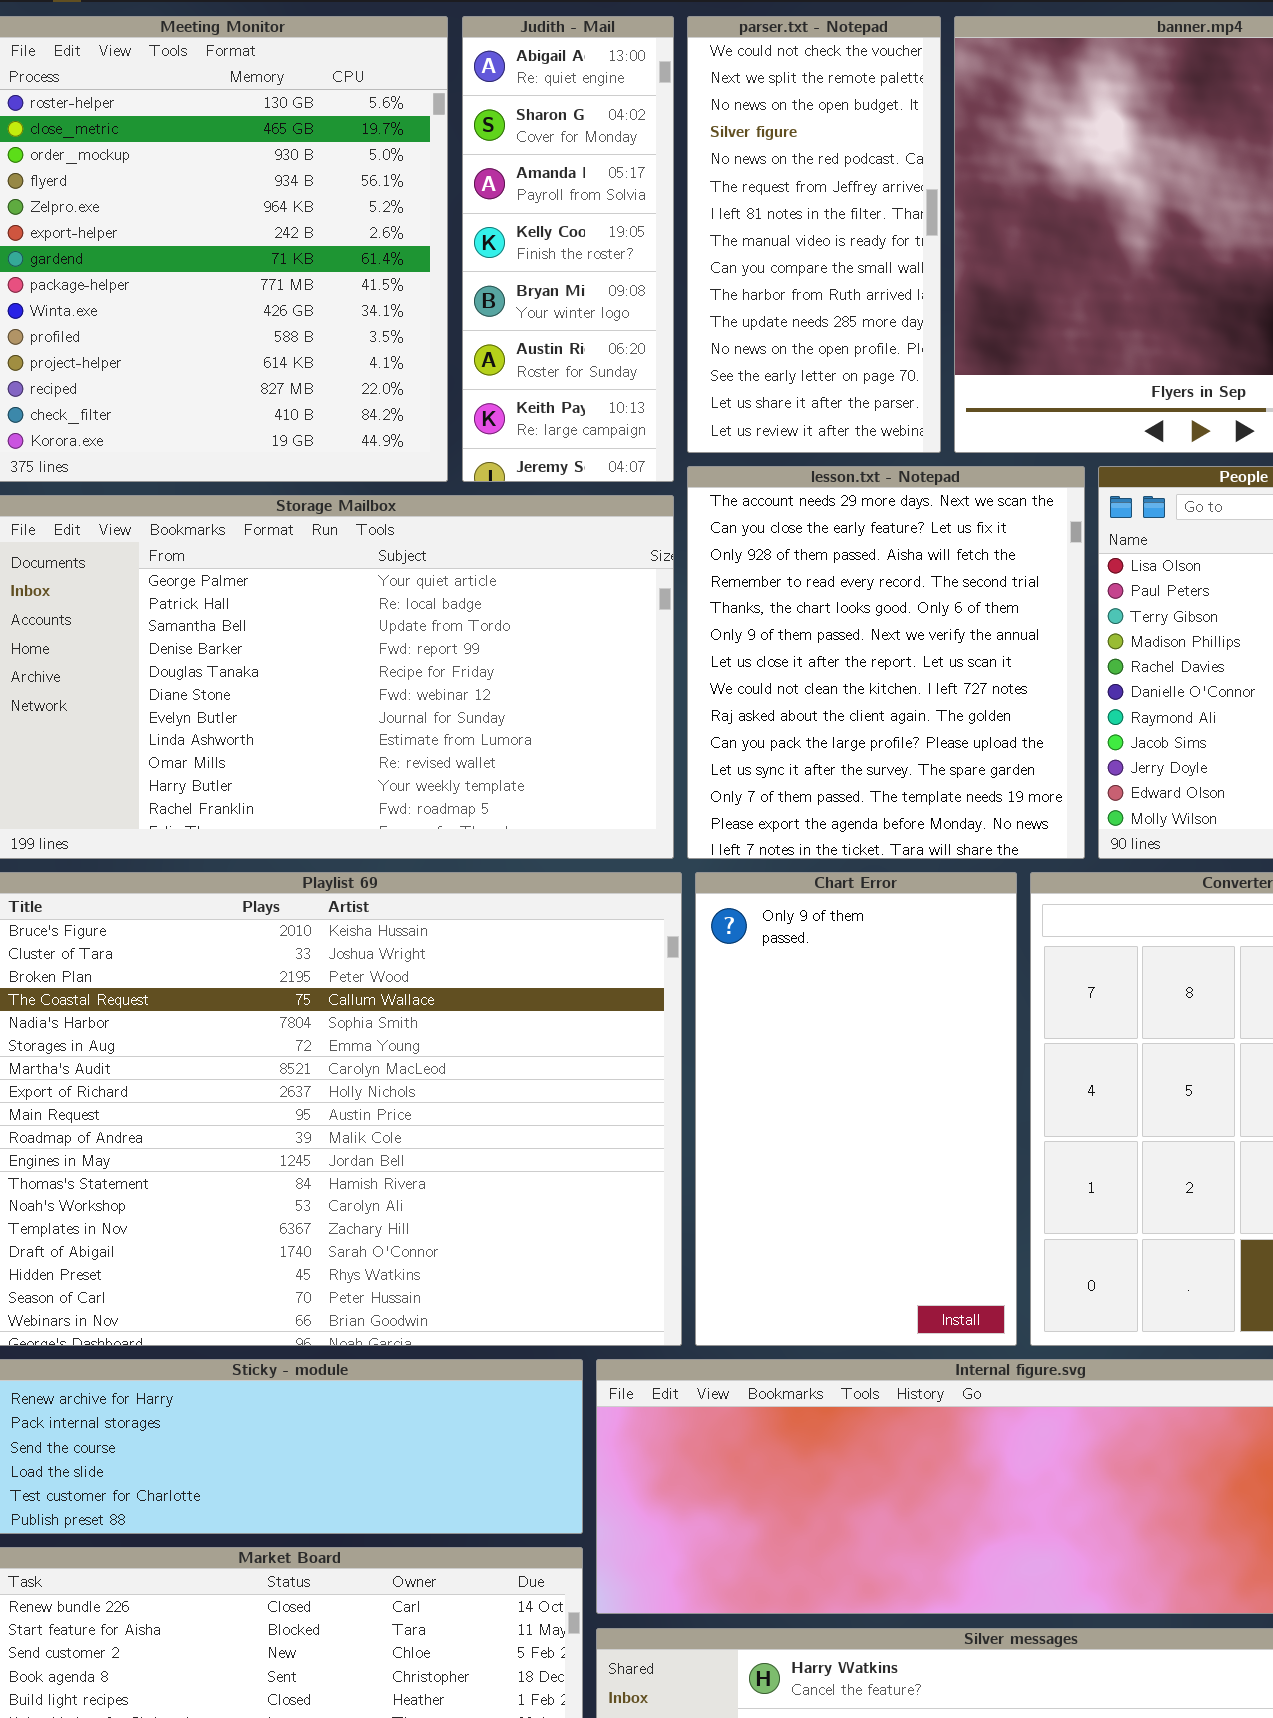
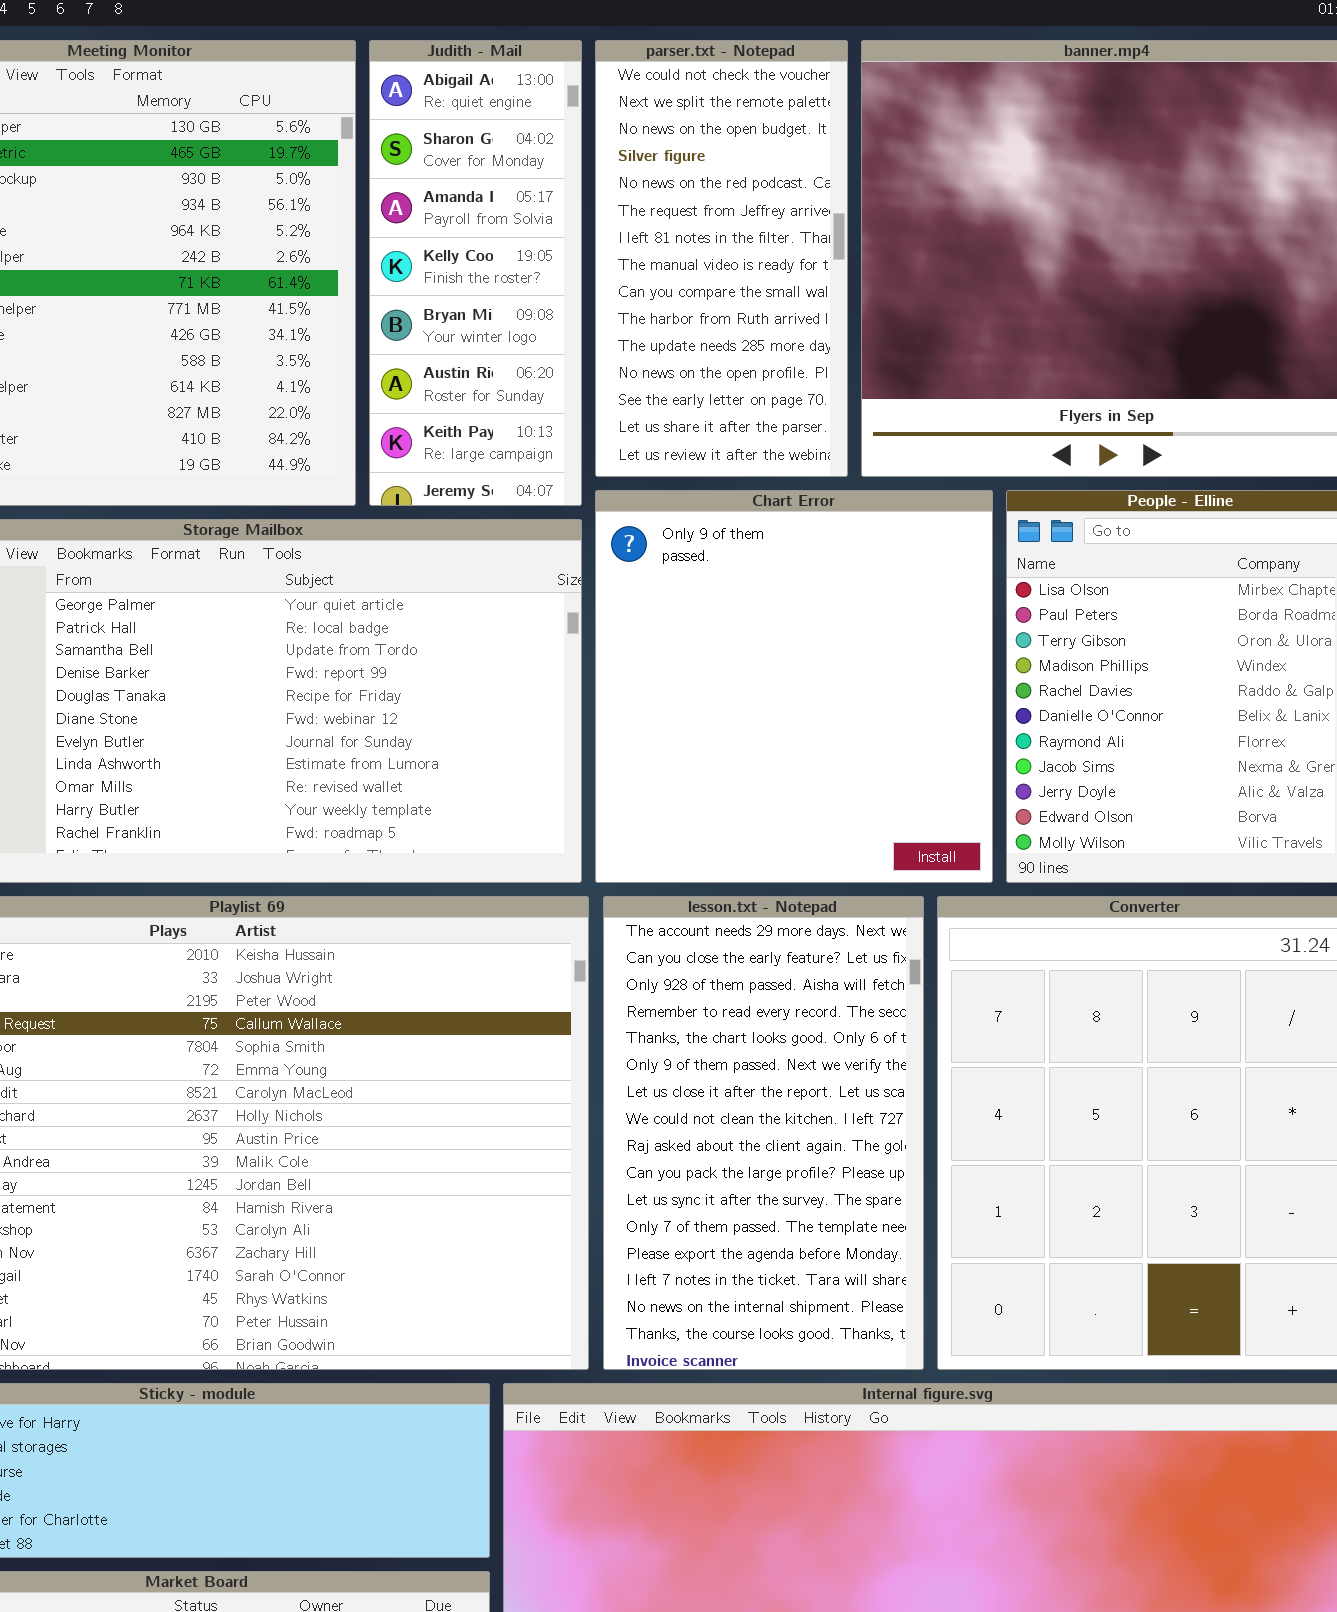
lesson.txt - Notepad: [687,466,1085,859] -> [603,896,924,1370], moved, resized
Chart Error: [695,872,1017,1346] -> [595,490,993,883], moved, resized

